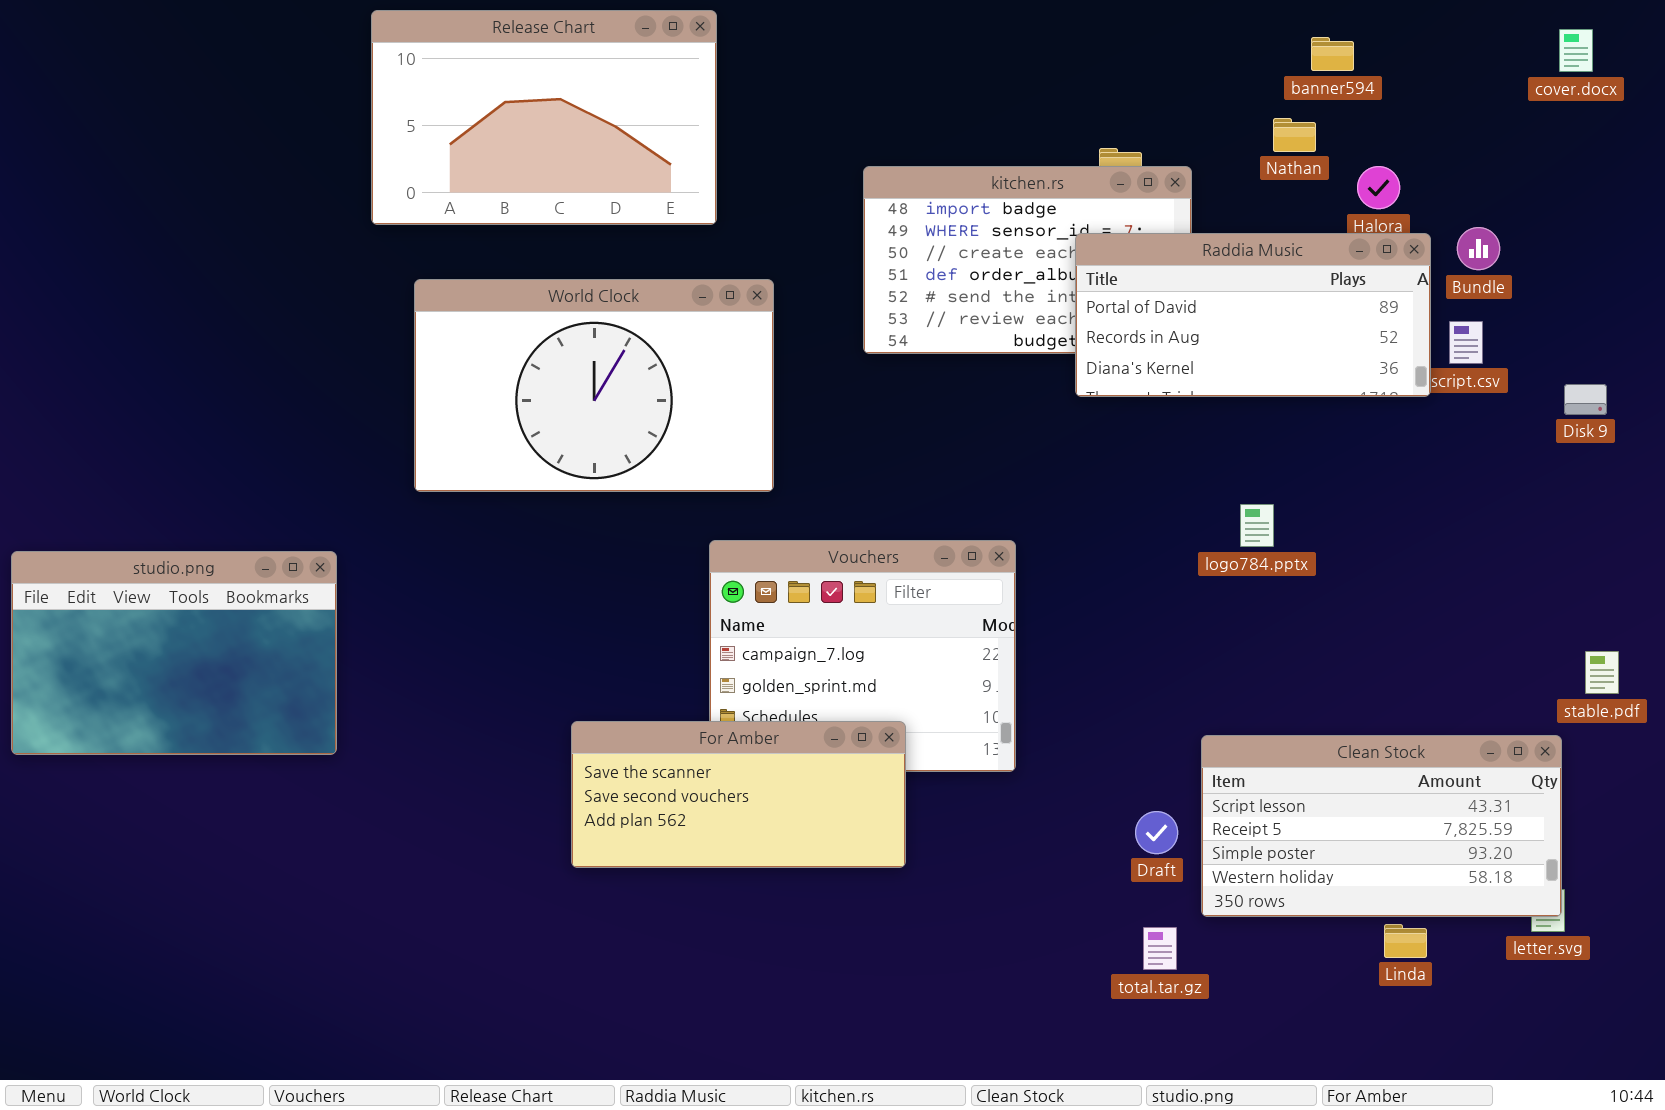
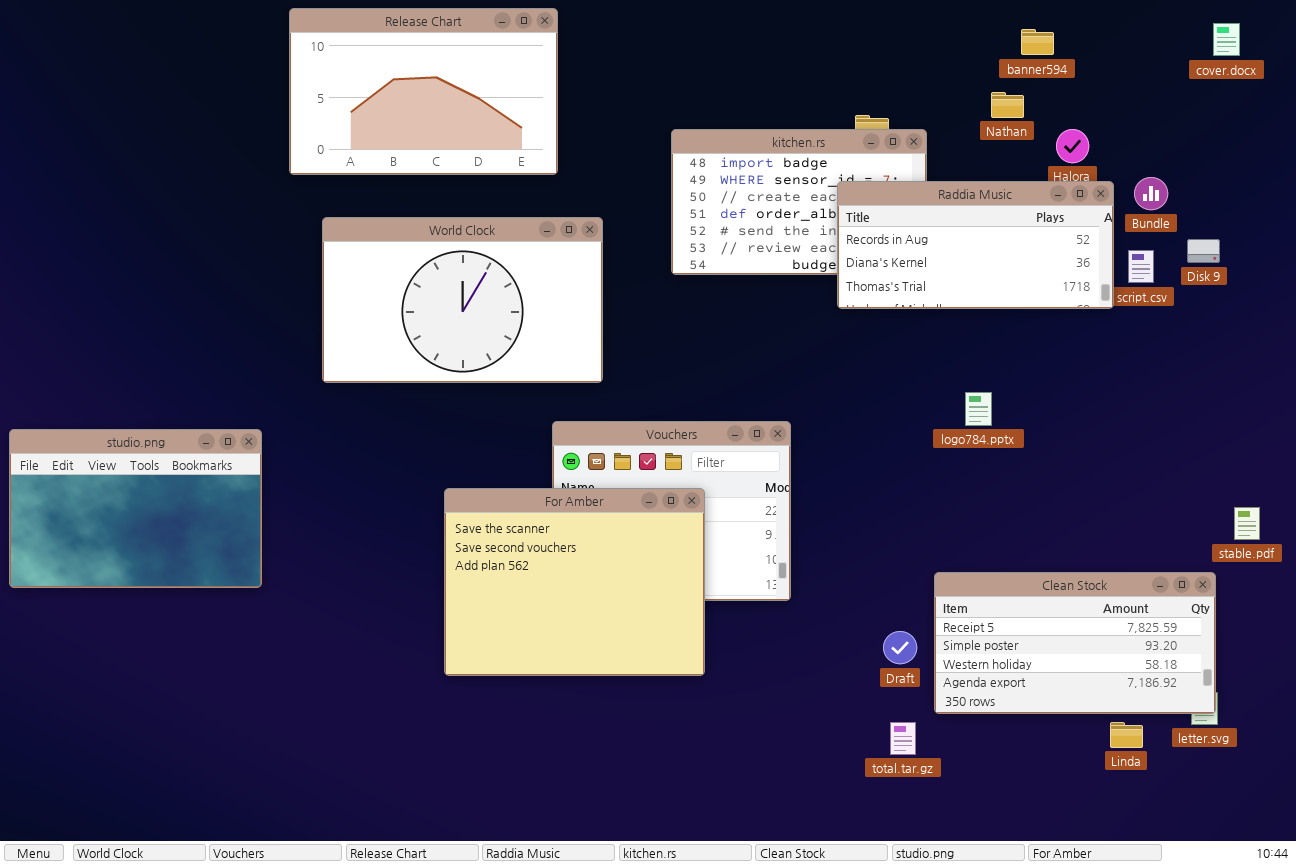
Raddia Music: [1075,233,1431,397] -> [837,181,1114,309], scrolled down 1 row
Disk 9: [1564,384,1607,415] -> [1187,239,1220,263], moved
For Amber: [571,721,906,868] -> [444,488,705,676], resized
Clean Stock: [1201,735,1562,917] -> [934,572,1216,714], scrolled down 1 row
Linda: [1384,924,1427,958] -> [1110,722,1143,748], moved

